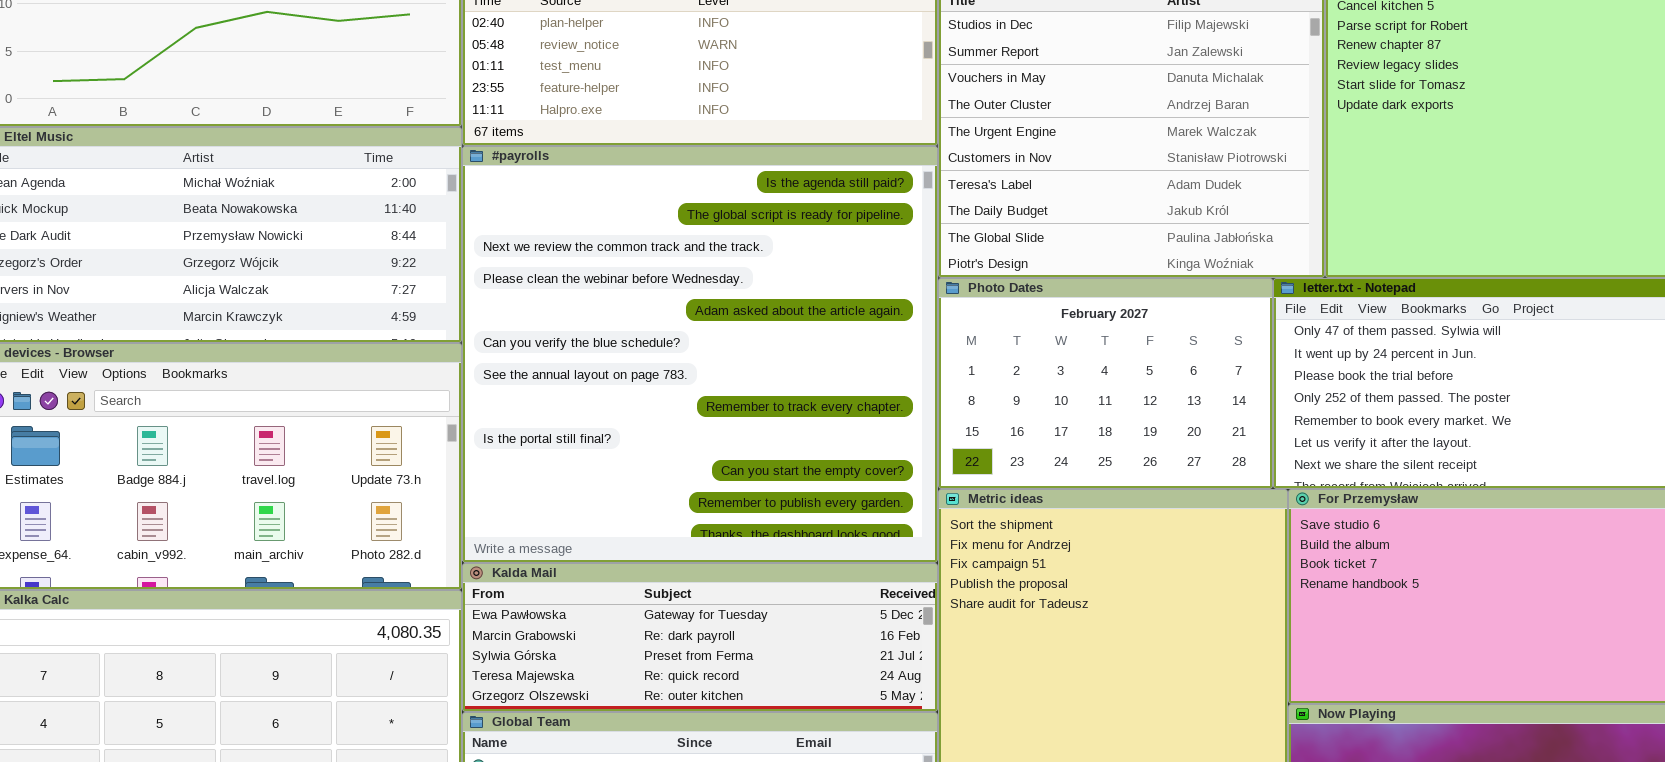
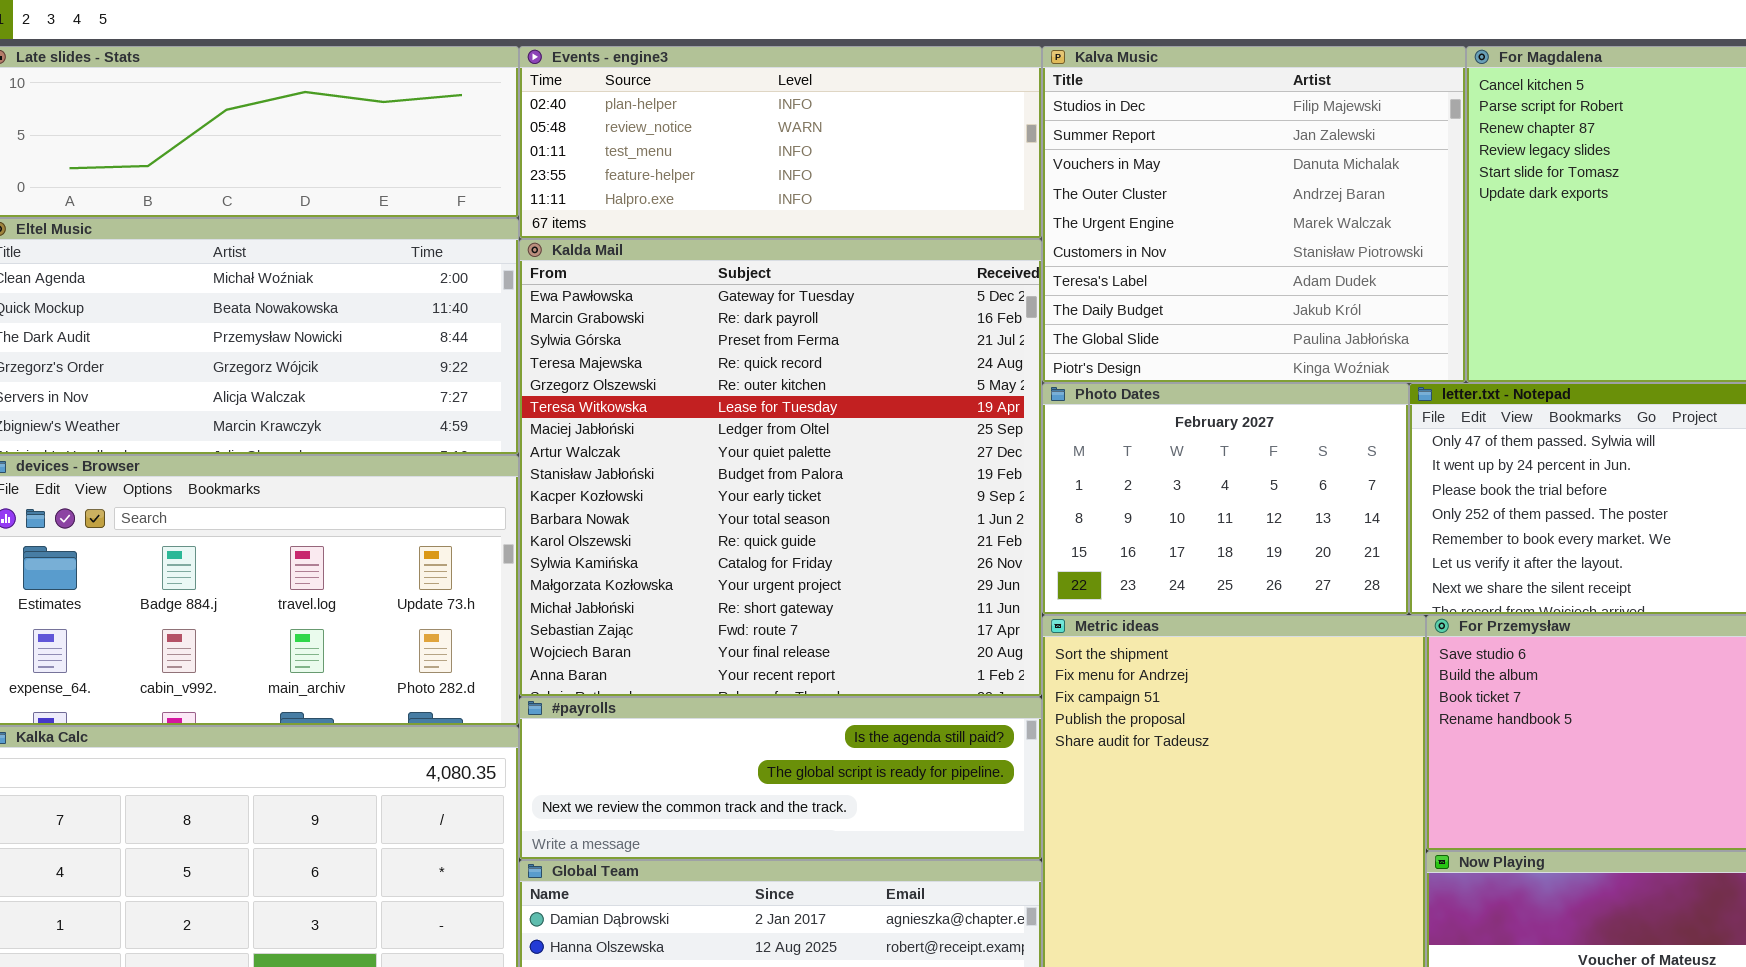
#payrolls: [462,146,938,563] -> [519,697,1042,860], moved, resized
Kalda Mail: [462,563,938,712] -> [519,239,1042,697], moved, resized

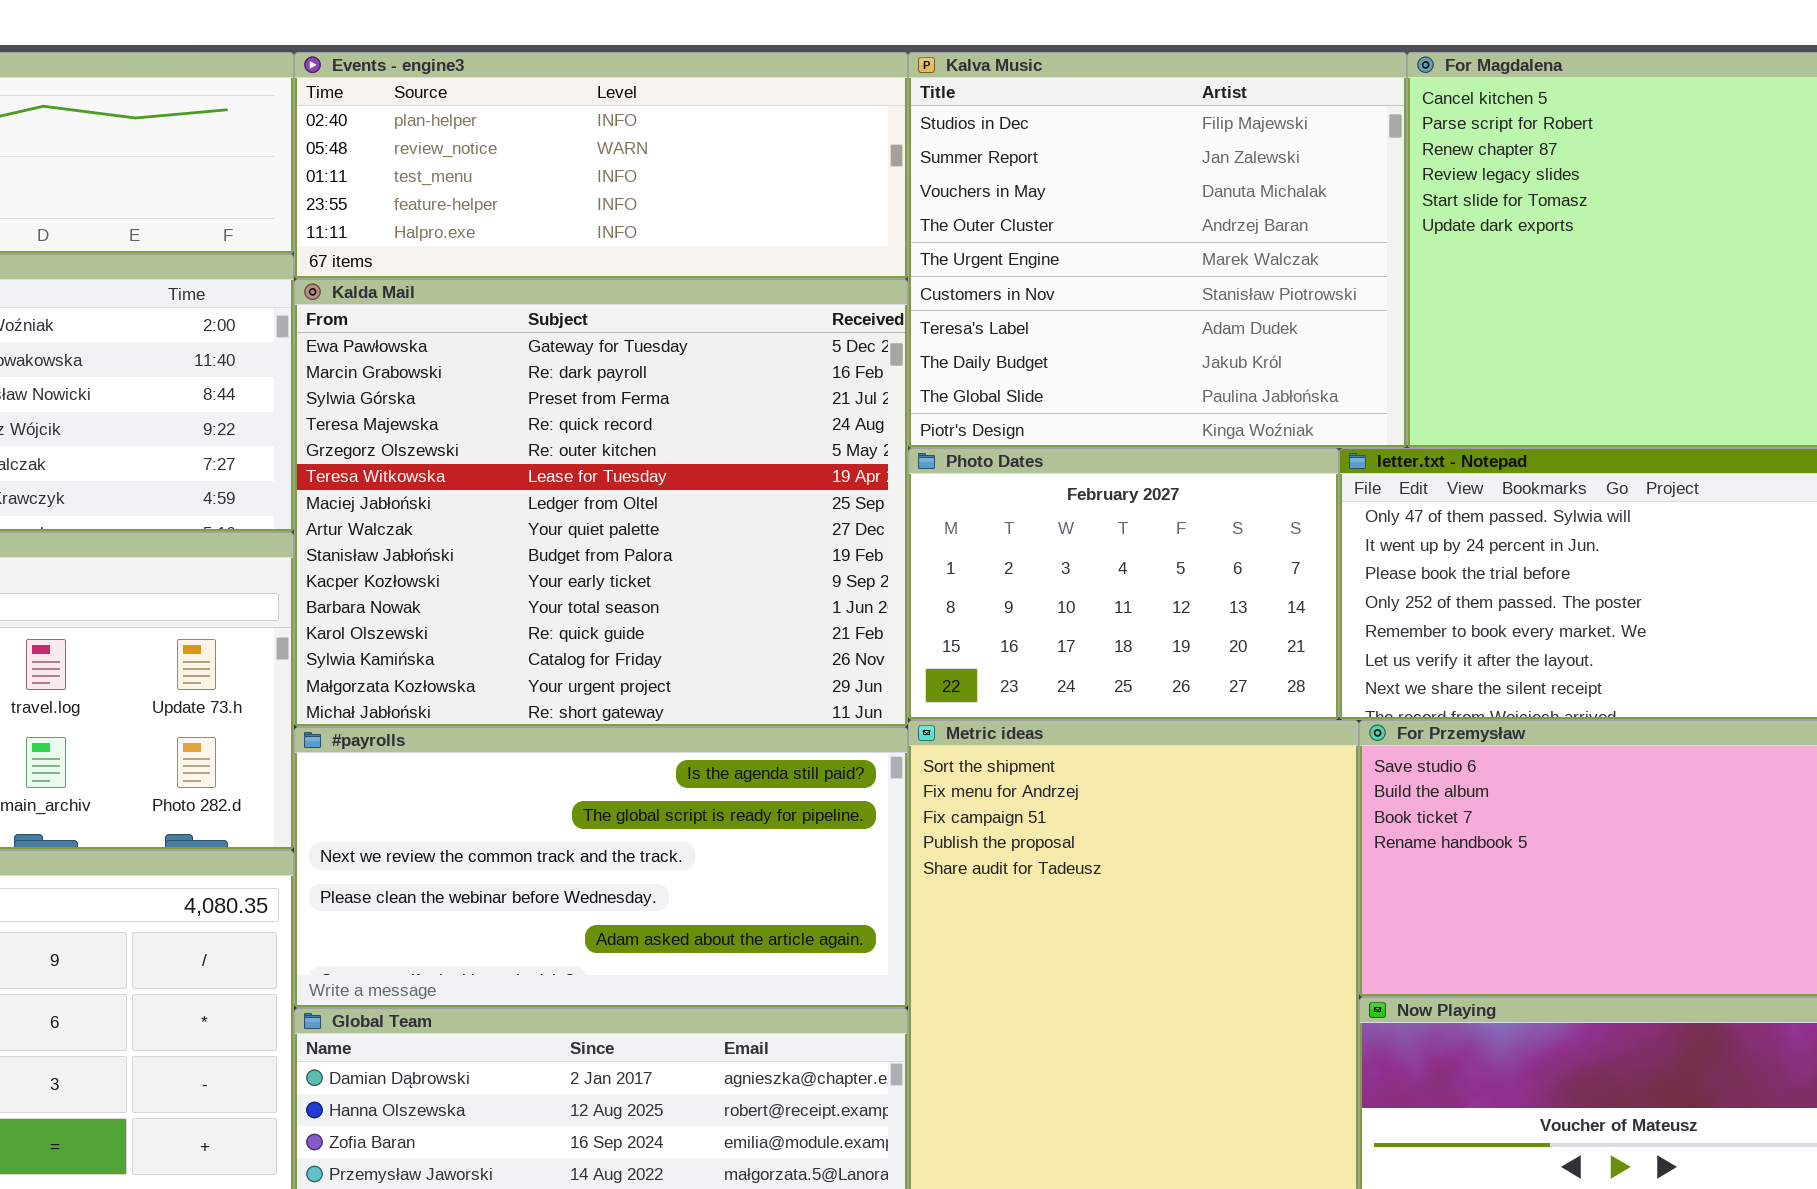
Kalda Mail: [519,239,1042,697] -> [294,279,908,727], resized
#payrolls: [519,697,1042,860] -> [294,727,908,1008], resized

